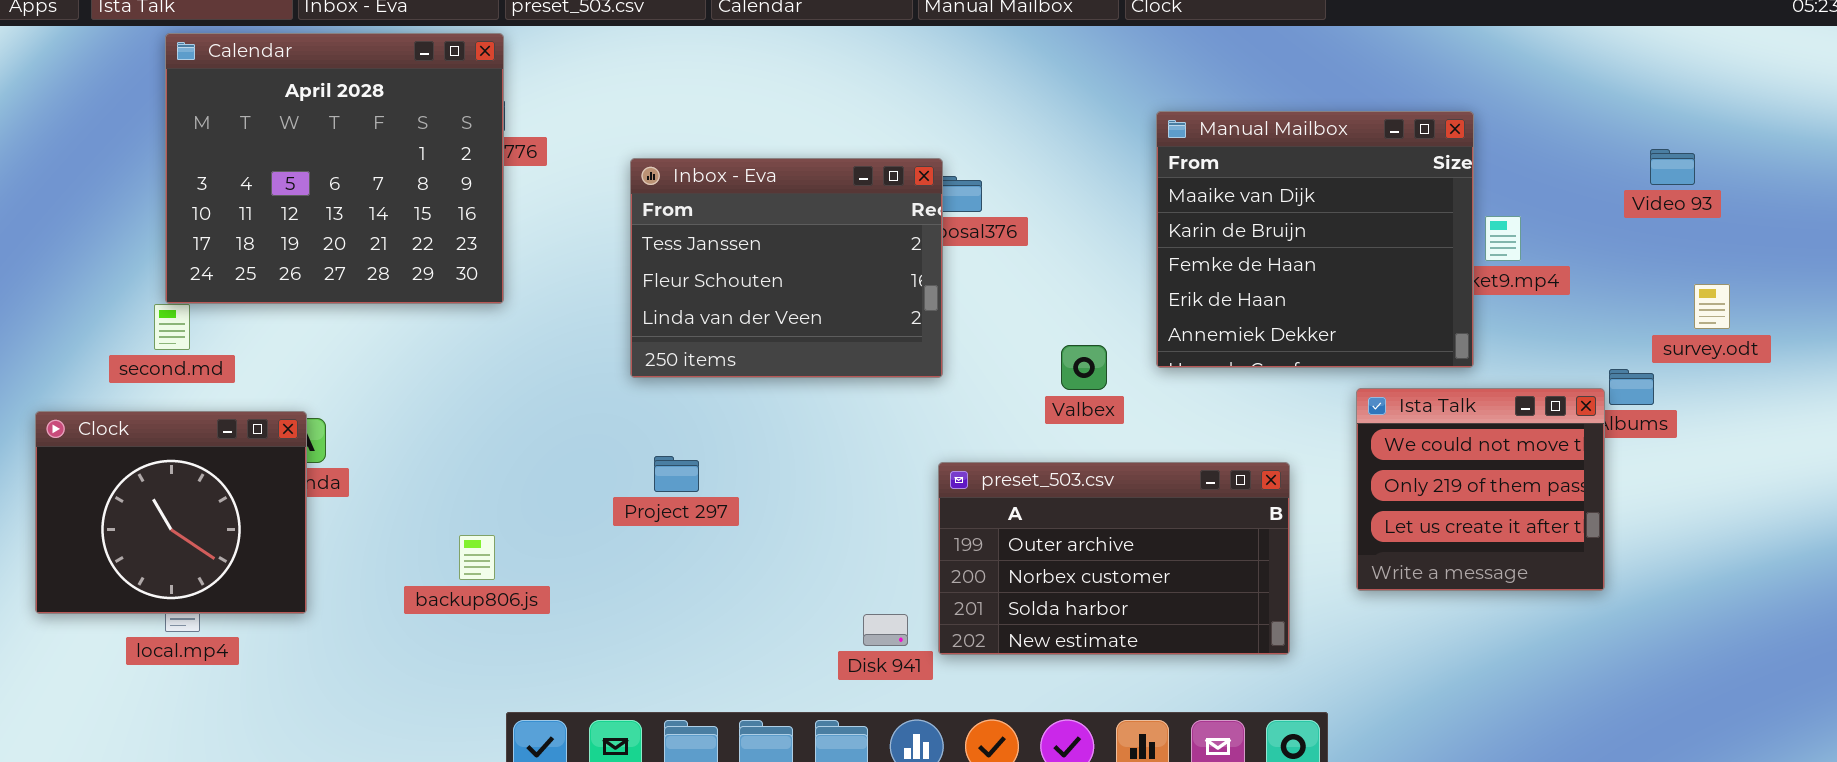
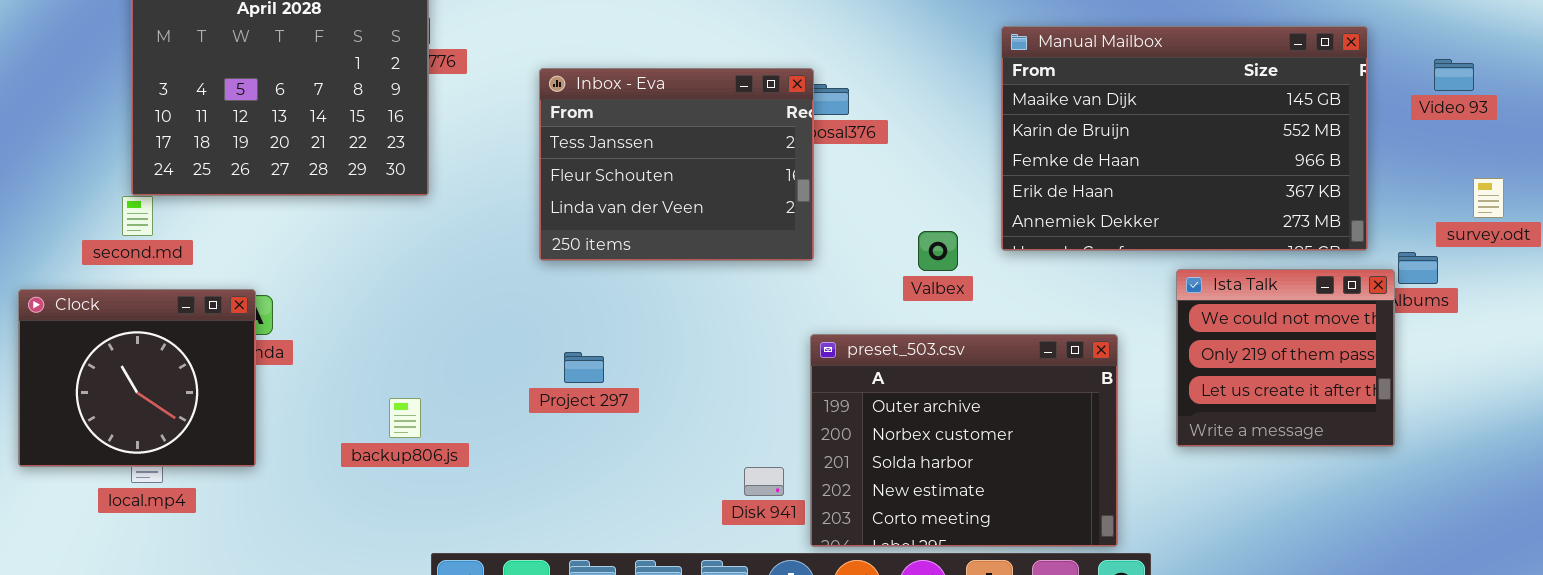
Manual Mailbox: [1156,111,1474,368] -> [1001,26,1368,251], resized
Project 297: [654,456,699,492] -> [564,352,604,383], moved
preset_503.csv: [938,462,1290,655] -> [810,334,1118,547], resized

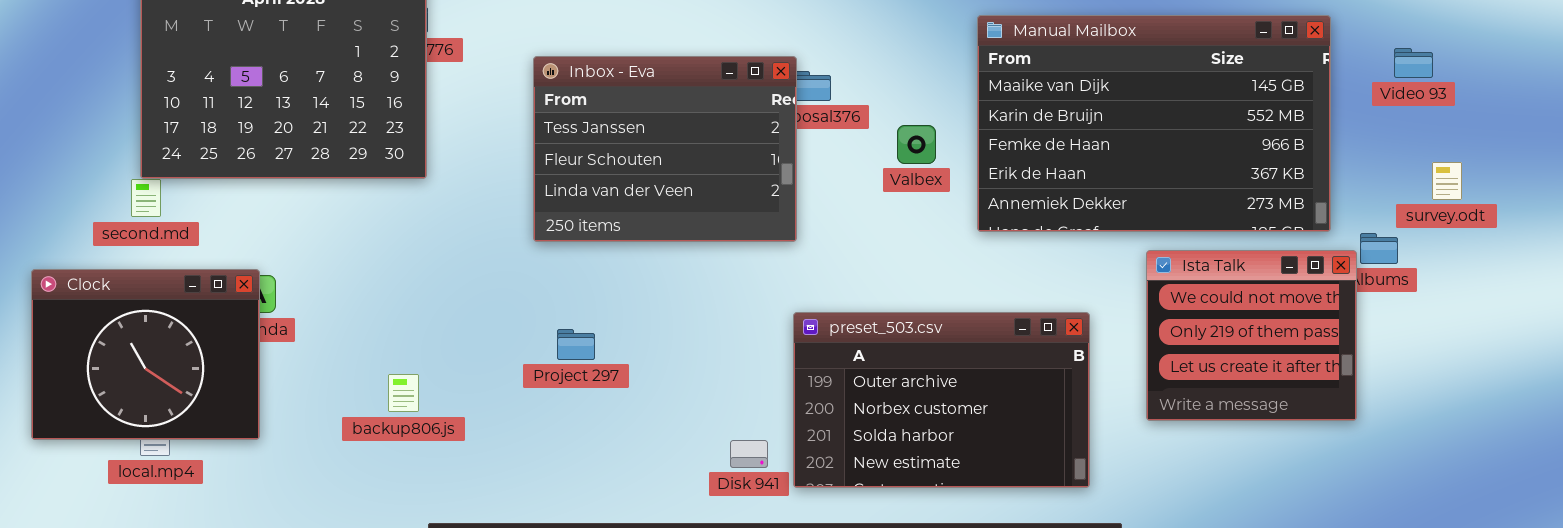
Valbex: [918,231,958,271] -> [897,125,936,164], moved
preset_503.csv: [810,334,1118,547] -> [793,312,1090,488], resized

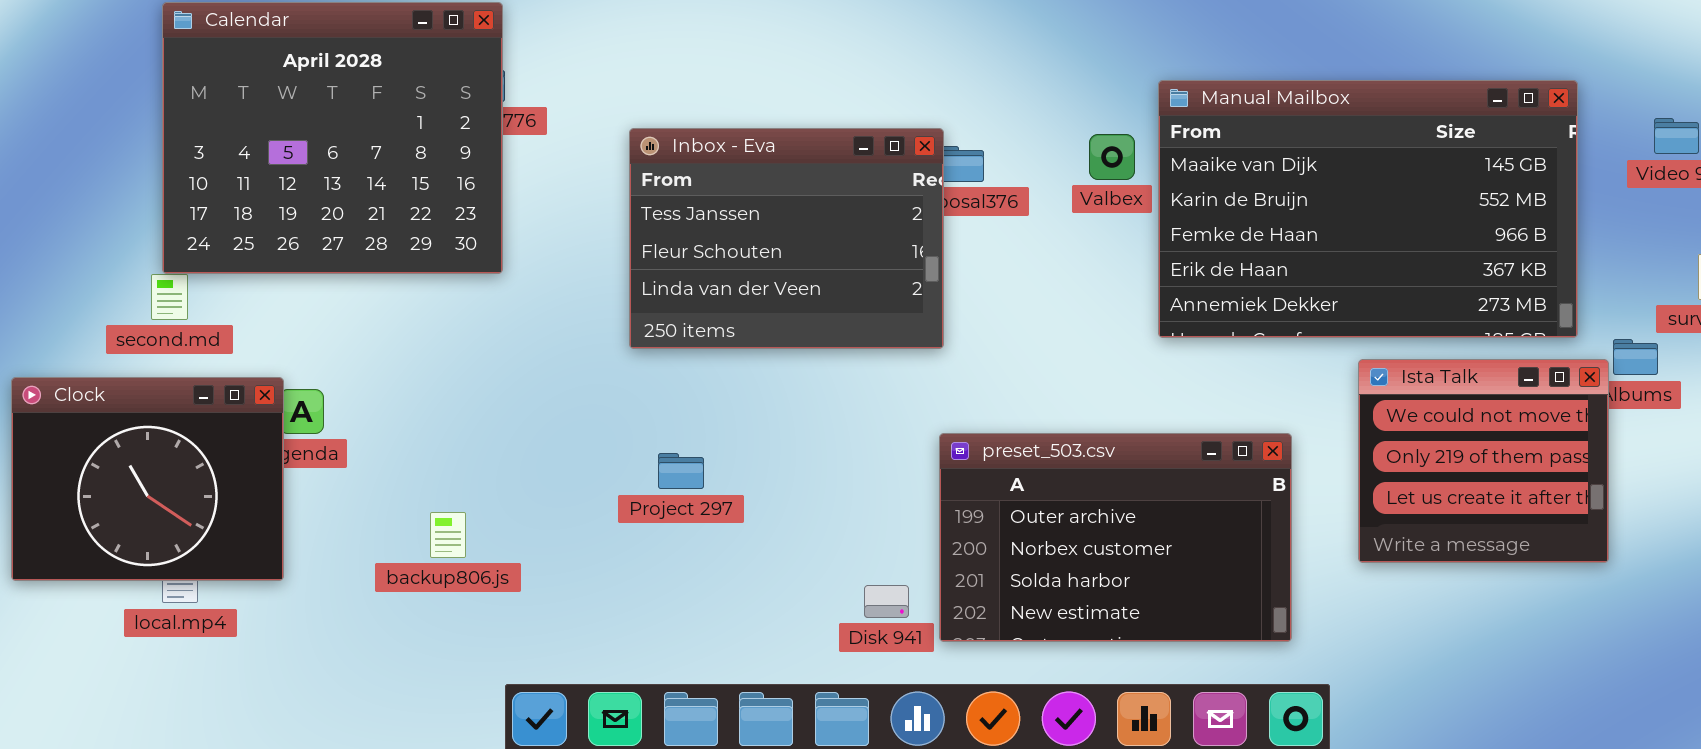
Valbex: [897,125,936,164] -> [1089,134,1135,180], moved
Clock: [31,269,260,440] -> [11,377,284,581], moved
backup806.js: [388,374,419,412] -> [430,512,466,558], moved

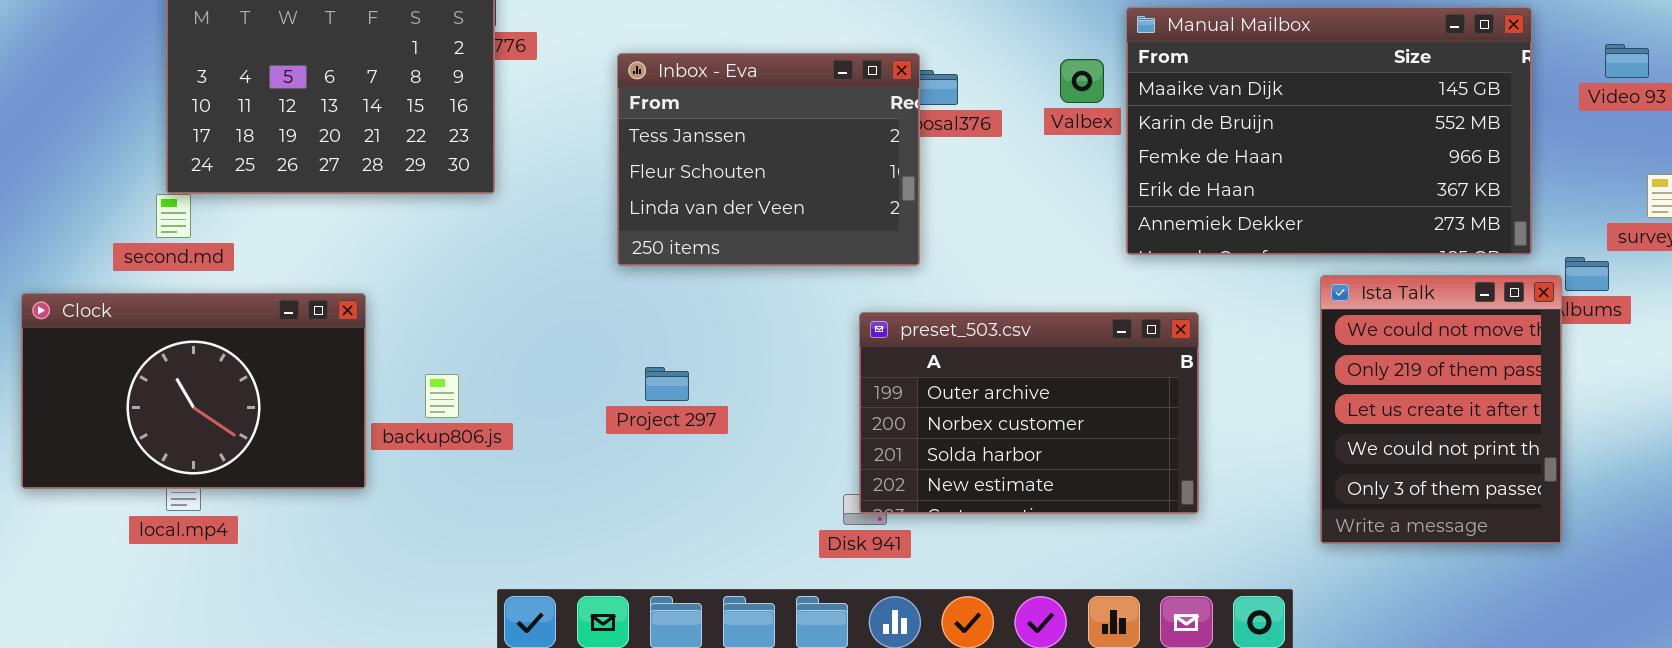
Ista Talk: [1358,359,1609,563] -> [1320,275,1562,544], resized
Clock: [11,377,284,581] -> [21,293,366,489], resized
preset_503.csv: [939,433,1292,642] -> [859,312,1199,514], moved
backup806.js: [430,512,466,558] -> [425,374,459,418], moved

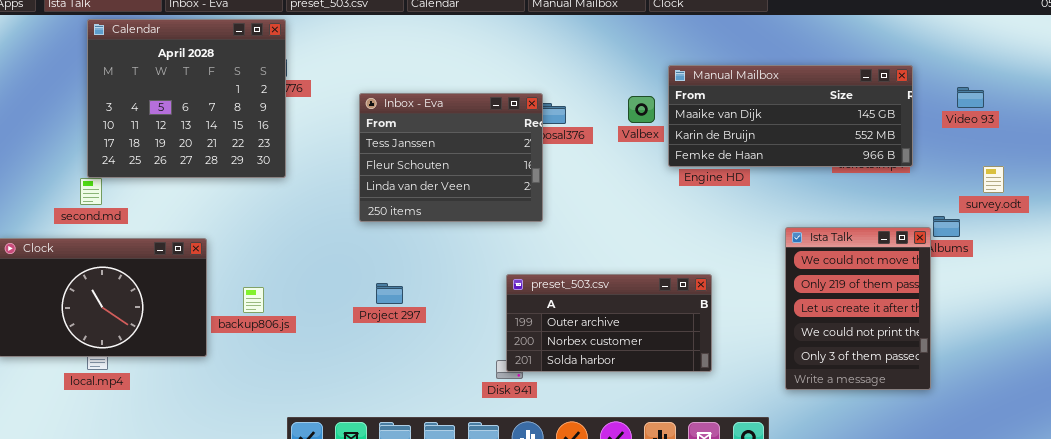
Manual Mailbox: [1126,7,1532,255] -> [668,65,913,167], resized
preset_503.csv: [859,312,1199,514] -> [506,274,712,372], resized

